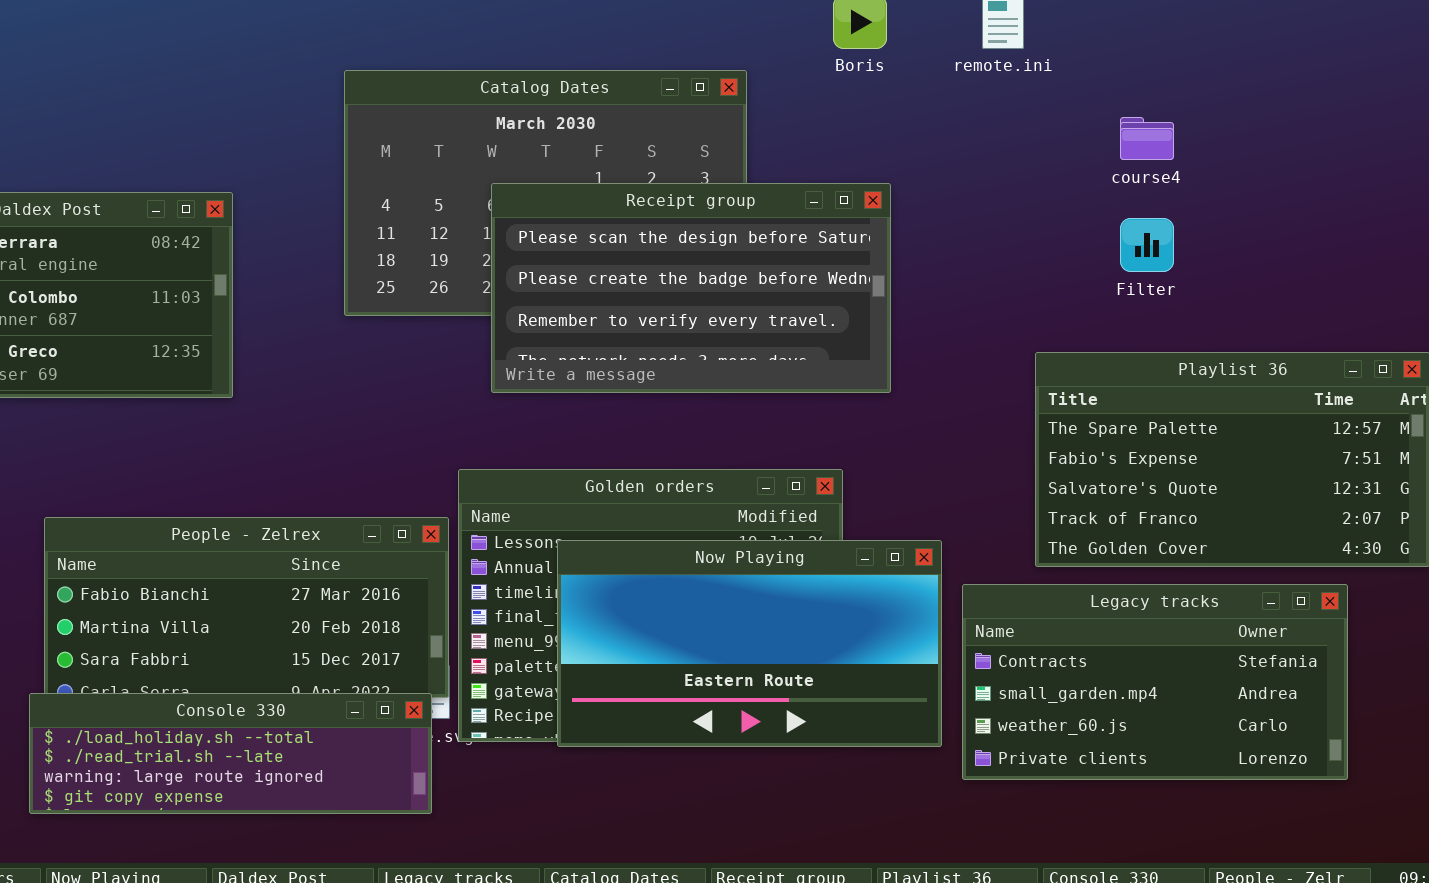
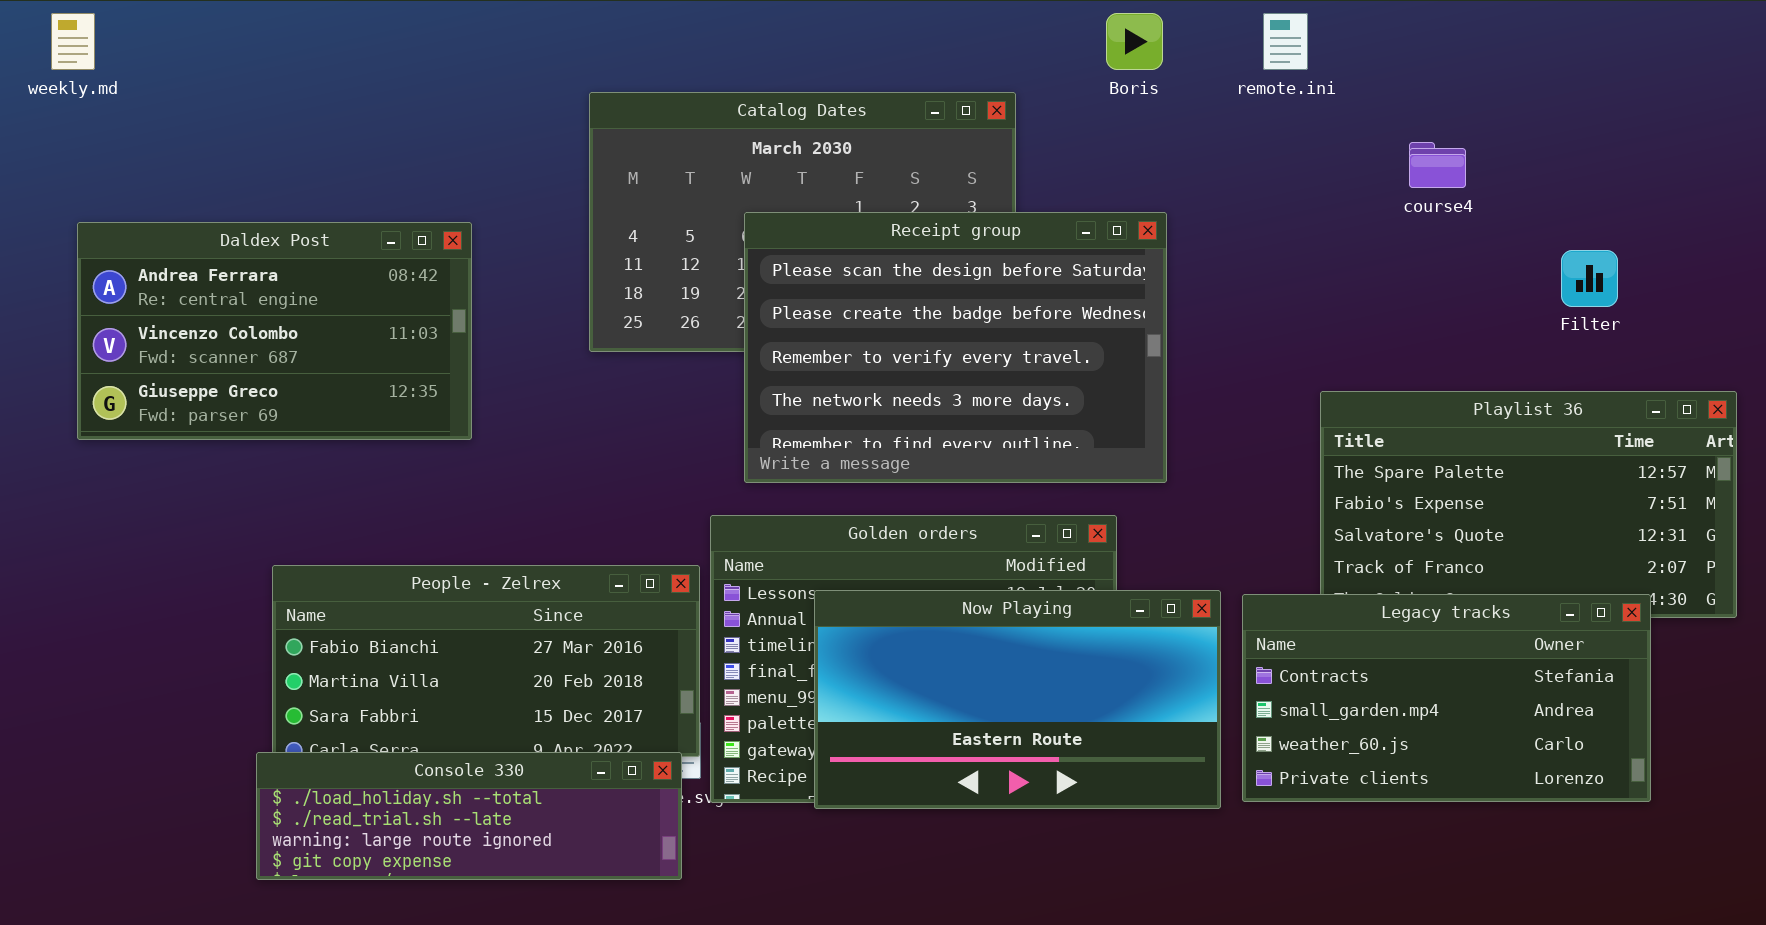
Receipt group: [491,183,891,393] -> [744,212,1167,483], resized
Filter: [1120,218,1174,272] -> [1561,250,1618,307], moved
Legacy tracks: [962,584,1348,780] -> [1242,594,1651,802], moved

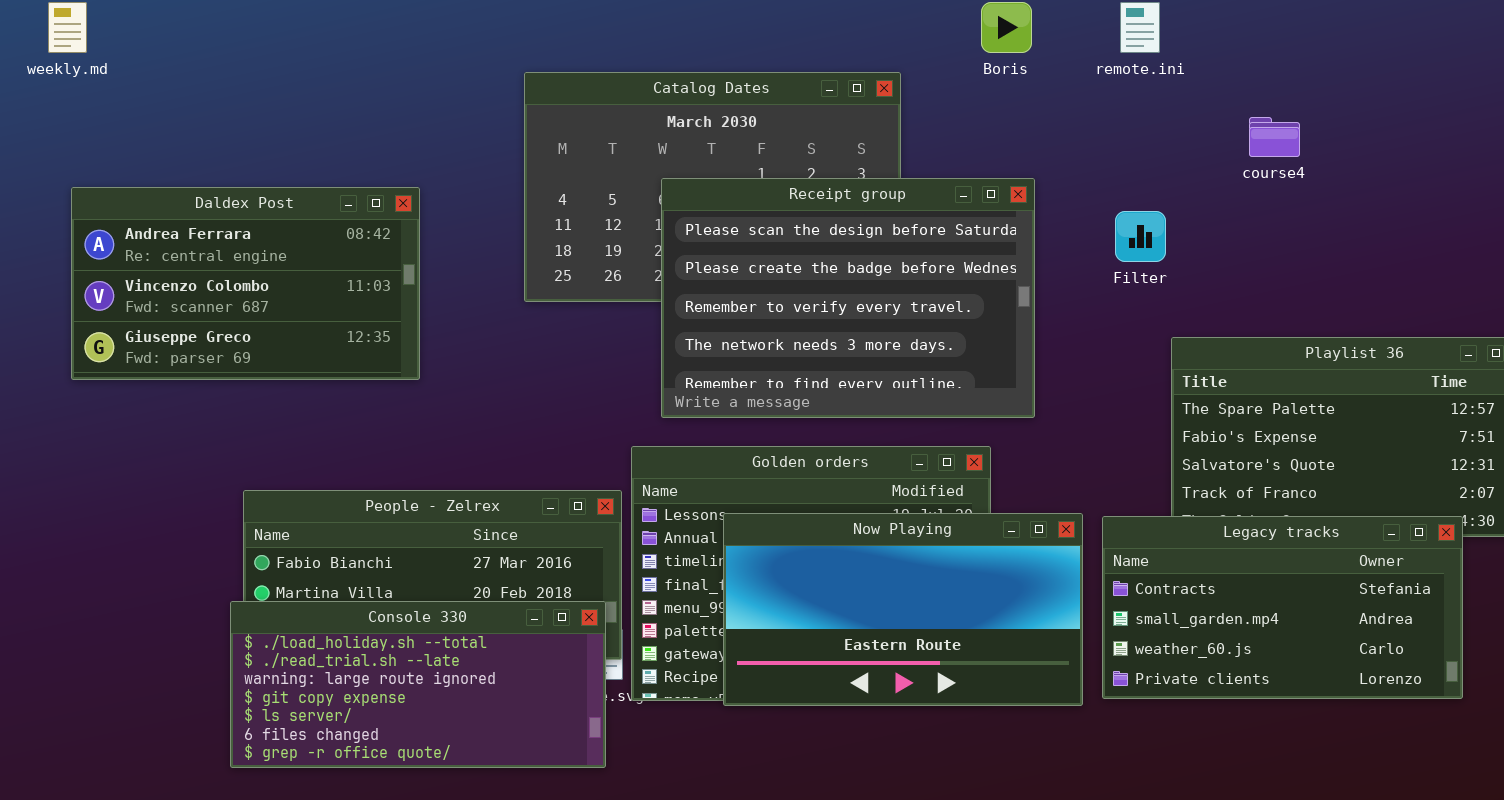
Filter: [1561,250,1618,307] -> [1115,211,1166,262], moved
Console 330: [256,752,682,880] -> [230,601,606,768], resized

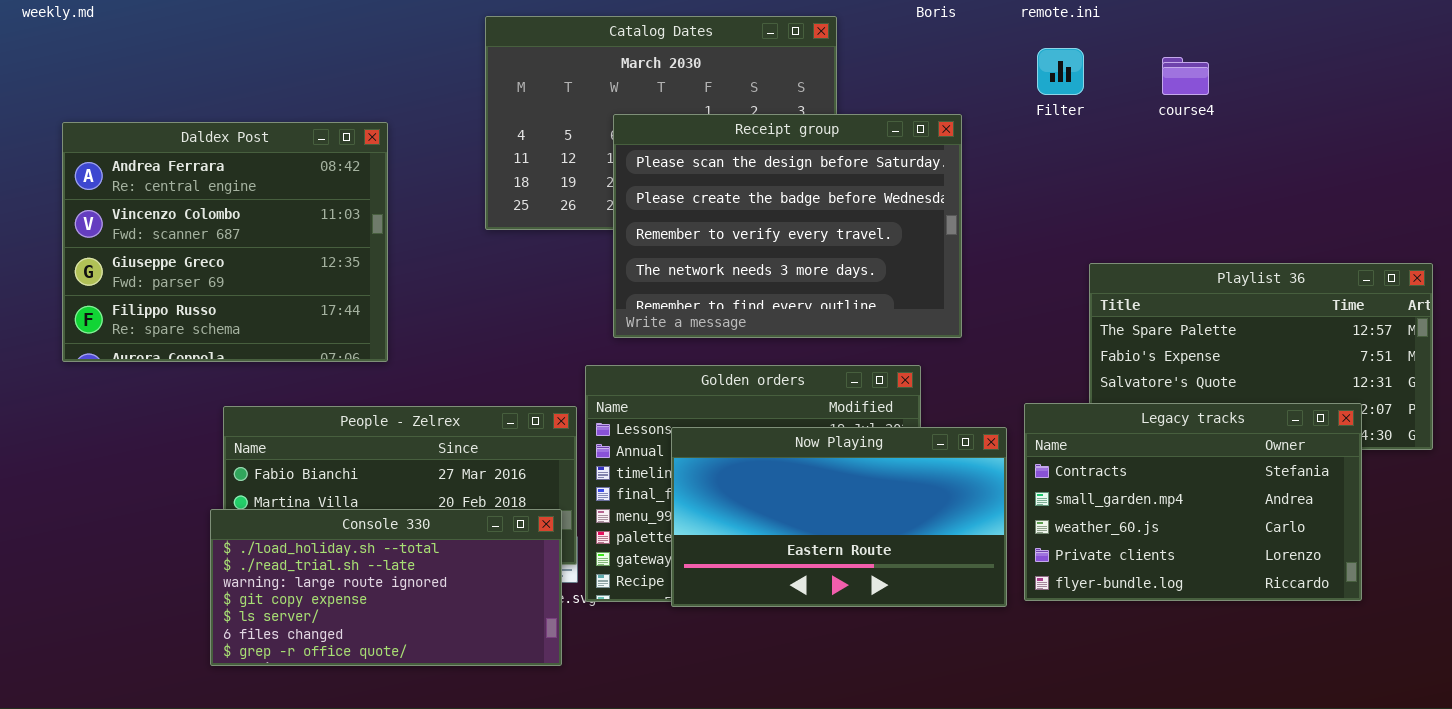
Daldex Post: [71,187,420,380] -> [62,122,388,362], resized
Filter: [1115,211,1166,262] -> [1037,48,1084,95], moved
Legacy tracks: [1102,516,1463,699] -> [1024,403,1362,601], resized

